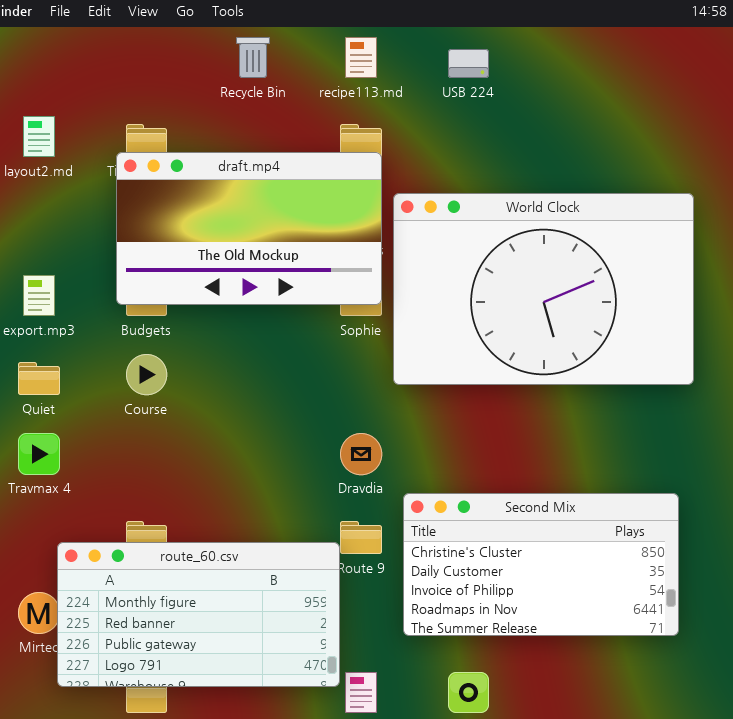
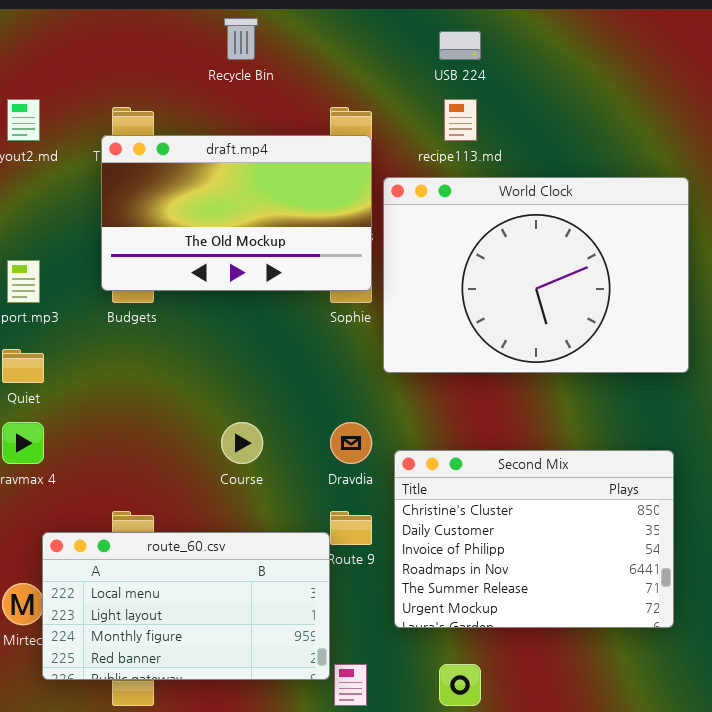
recipe113.md: [345,37,377,78] -> [444,99,477,141], moved
Course: [126,354,167,395] -> [221,422,263,464], moved
Second Mix: [403,493,679,636] -> [394,450,674,628], resized
route_60.csv: [57,542,340,687] -> [42,532,330,680], scrolled up 2 rows

